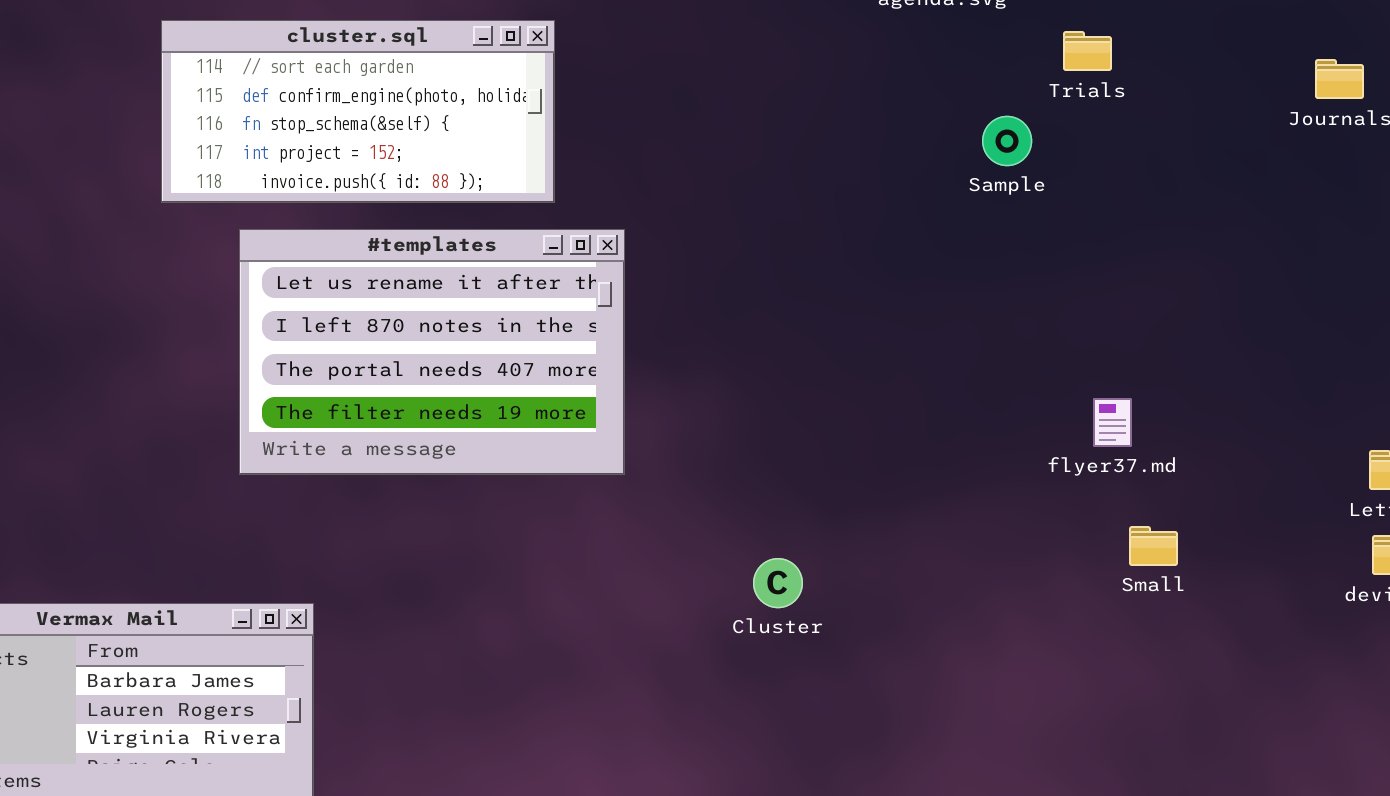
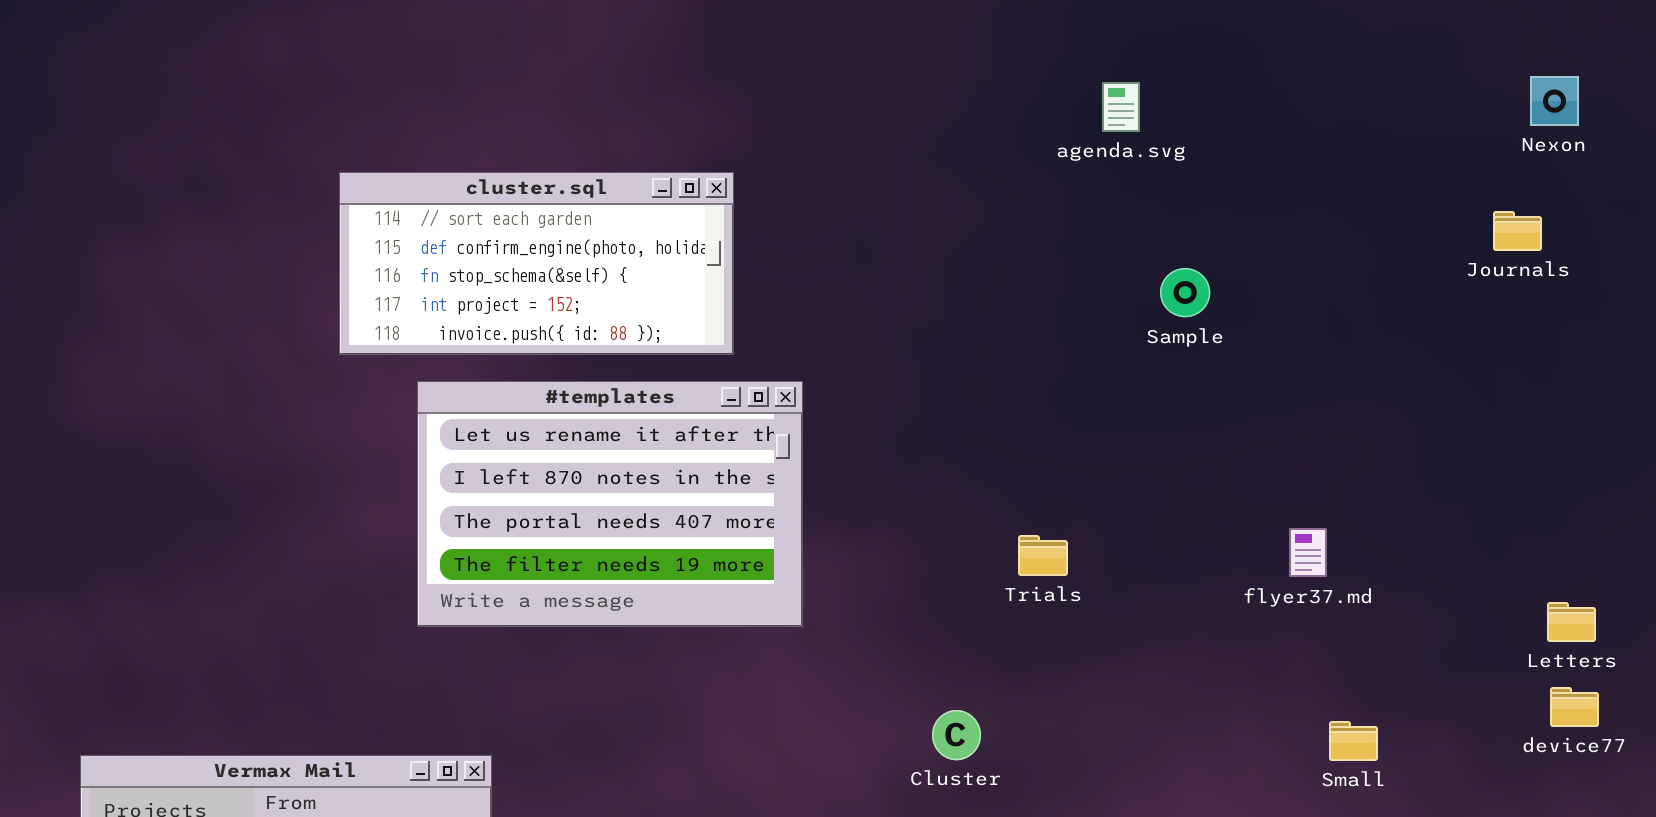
Trials: [1063,31,1112,71] -> [1018,535,1068,576], moved
flyer37.md: [1093,398,1132,447] -> [1289,528,1327,577], moved
Small: [1129,526,1178,566] -> [1329,721,1378,761], moved

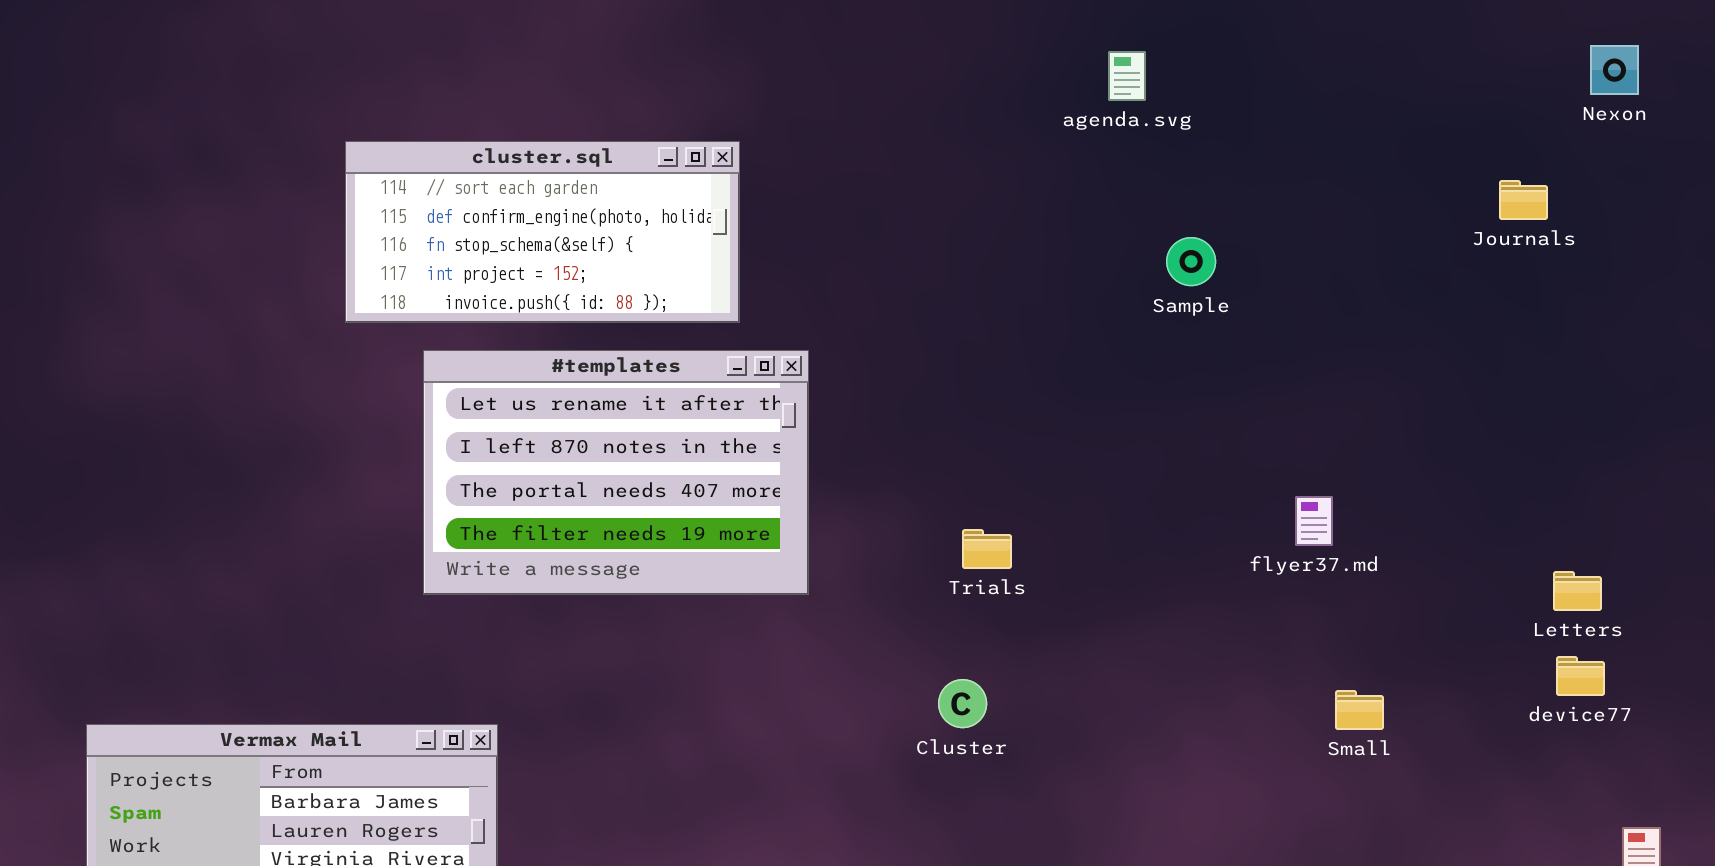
Nexon: [1530,76,1579,126] -> [1590,45,1639,95], moved
Trials: [1018,535,1068,576] -> [962,529,1012,569], moved

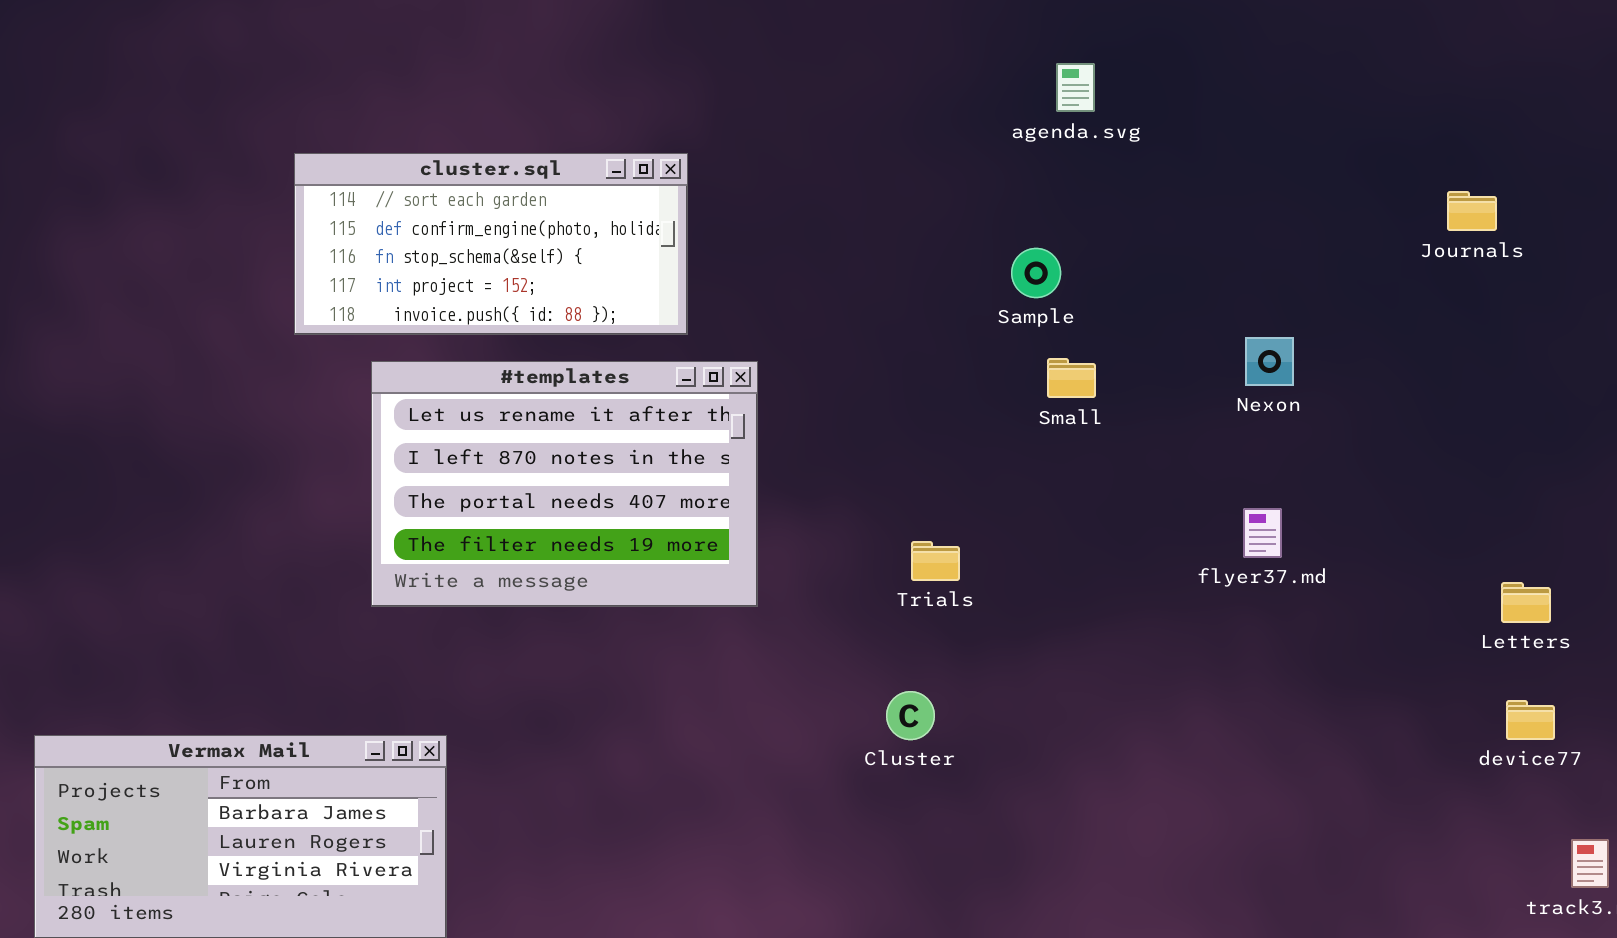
Nexon: [1590,45,1639,95] -> [1245,337,1294,386], moved
Sample: [1166,237,1216,286] -> [1011,248,1061,298], moved
device77: [1556,656,1605,696] -> [1506,700,1555,740], moved
Small: [1335,690,1384,730] -> [1047,358,1096,398], moved

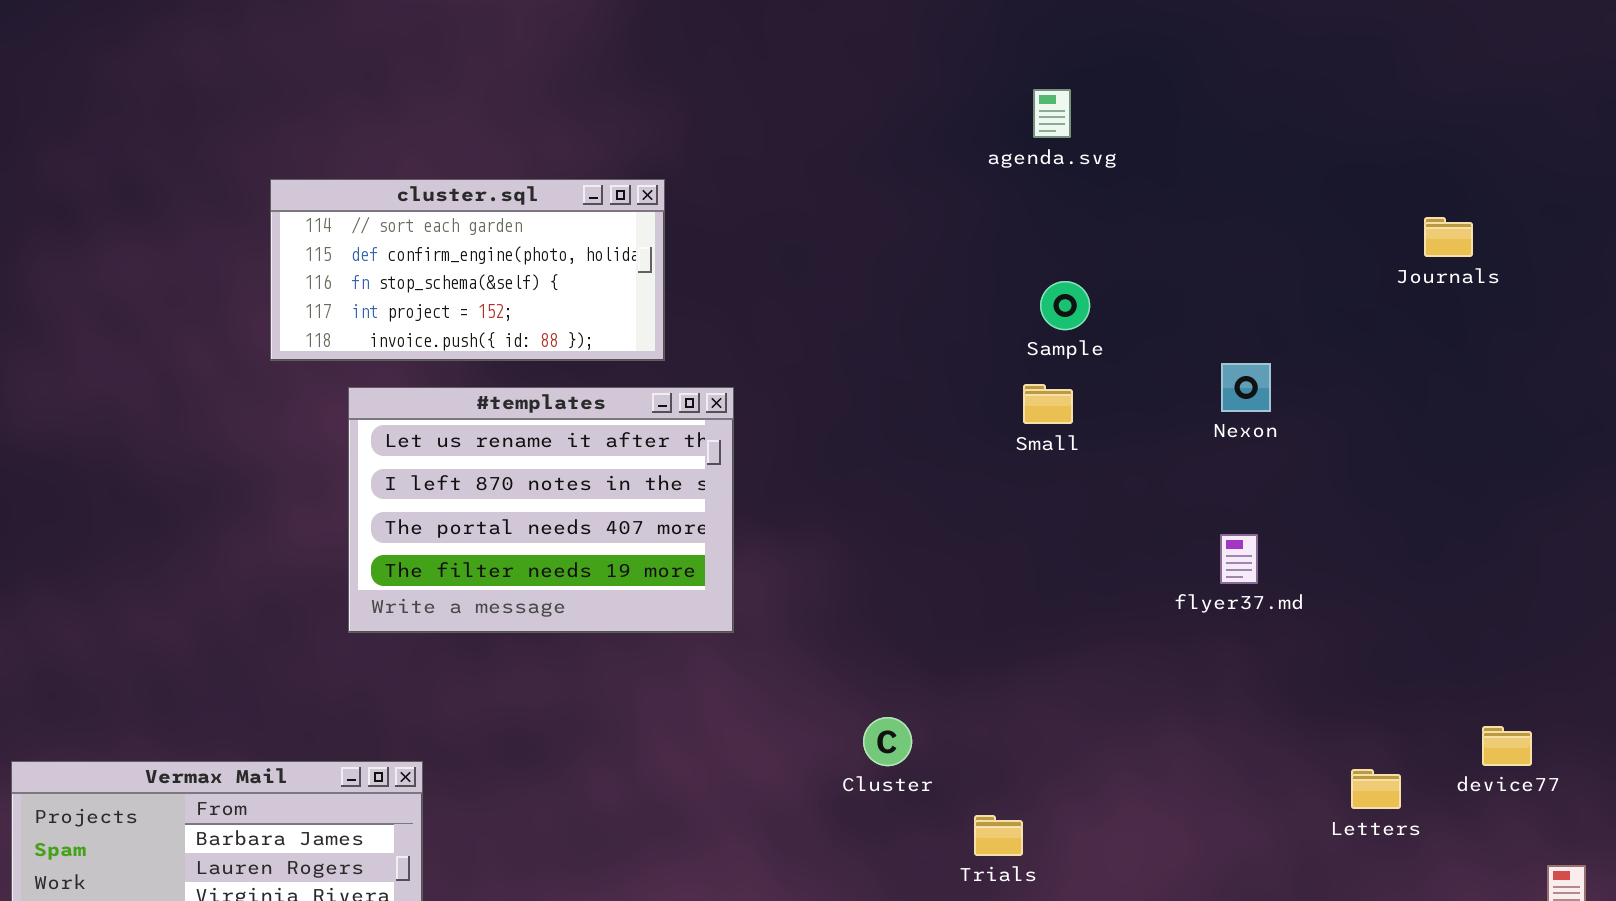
Sample: [1011,248,1061,298] -> [1040,281,1090,330], moved
Trials: [911,541,960,581] -> [974,815,1023,856], moved
Letters: [1501,582,1551,623] -> [1351,769,1401,809], moved

